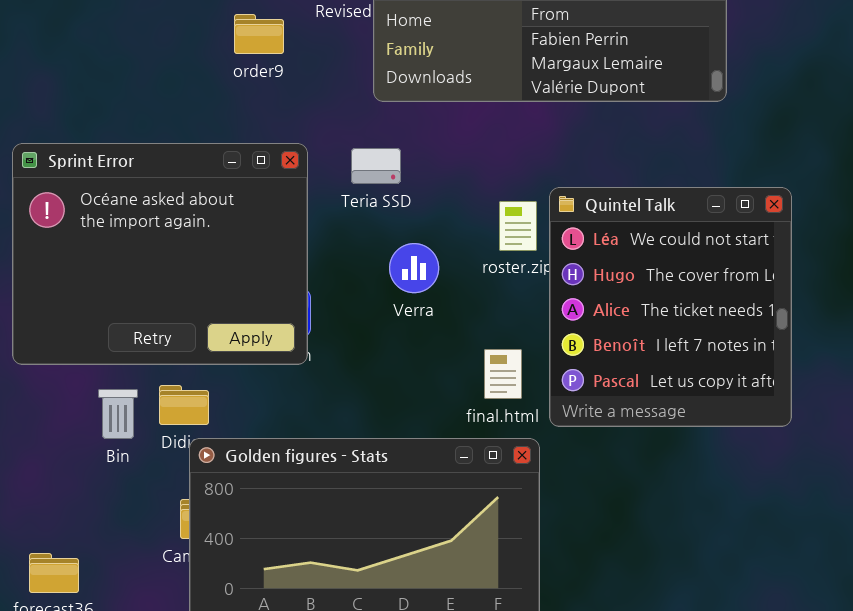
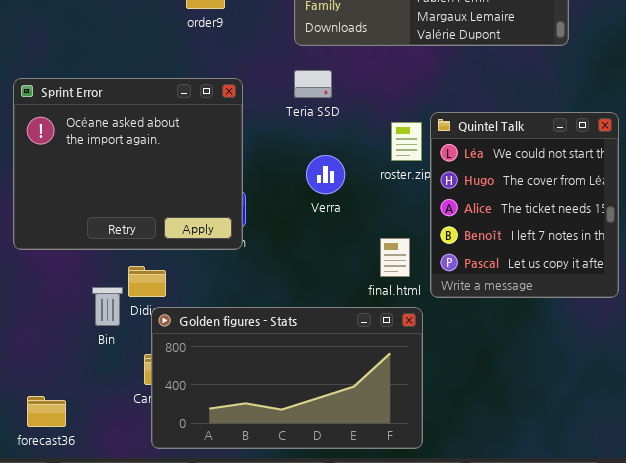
Teria SSD: [351,148,401,184] -> [294,70,332,98], moved
Bin: [98,389,138,439] -> [92,287,123,326], moved

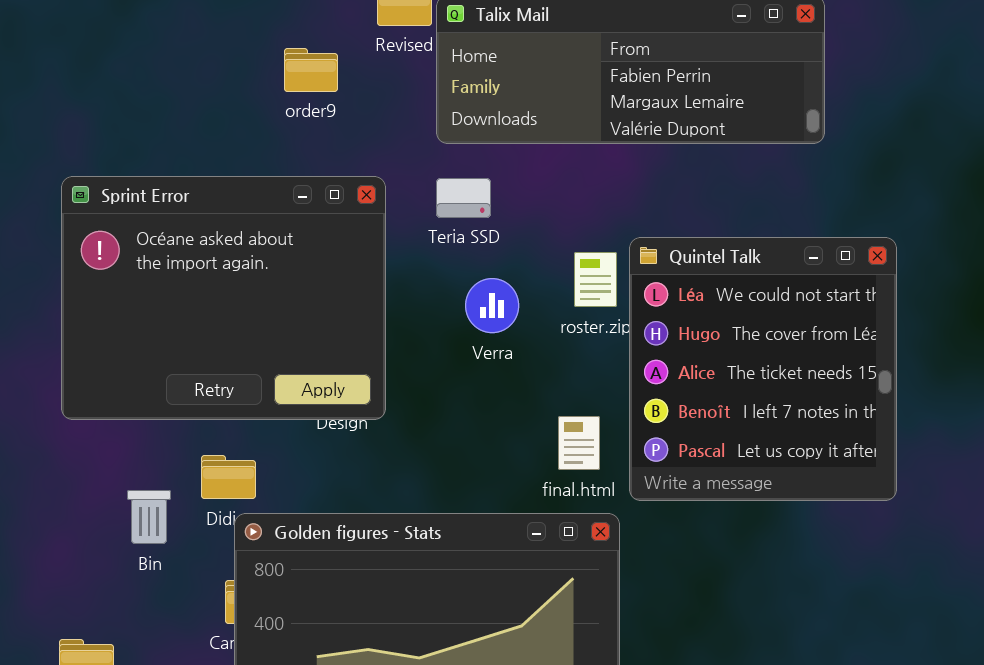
Sprint Error: [13,78,243,250] -> [61,176,386,420], moved
Verra: [306,155,345,194] -> [465,278,519,333], moved
Bin: [92,287,123,326] -> [127,490,171,544], moved

